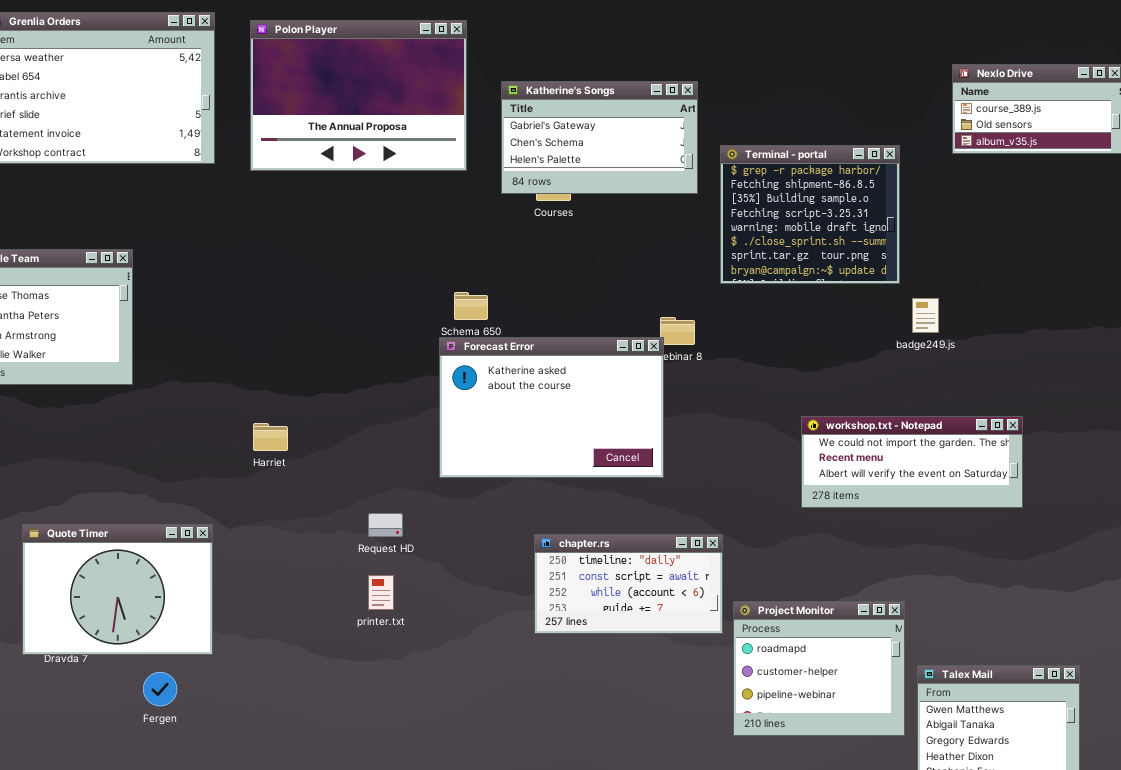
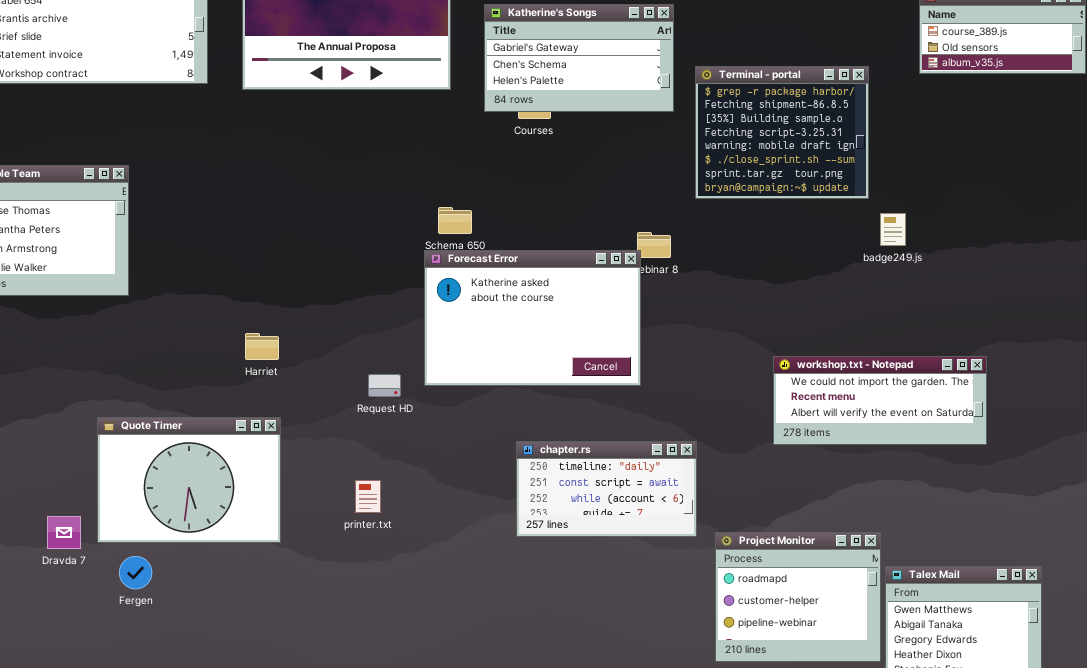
workshop.txt - Notepad: [801,416,1023,508] -> [773,356,987,445], moved
Request HD: [368,513,403,537] -> [368,374,401,397], moved
Quote Timer: [22,524,213,655] -> [97,417,281,543], moved
Project Monitor: [733,601,905,736] -> [715,532,881,662], moved
Fergen: [143,672,177,706] -> [119,556,152,589], moved

